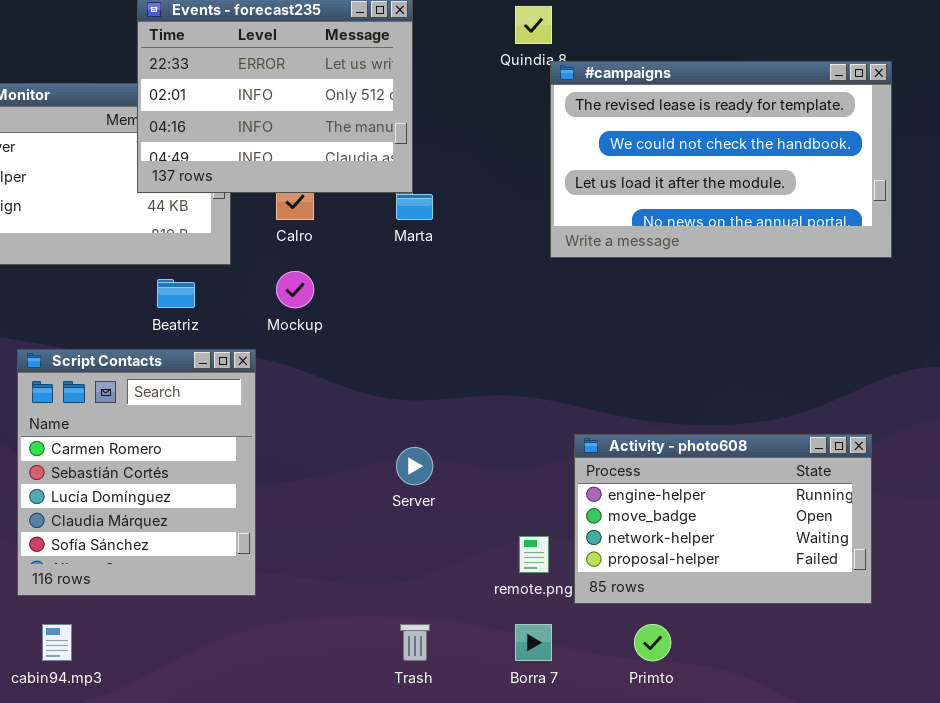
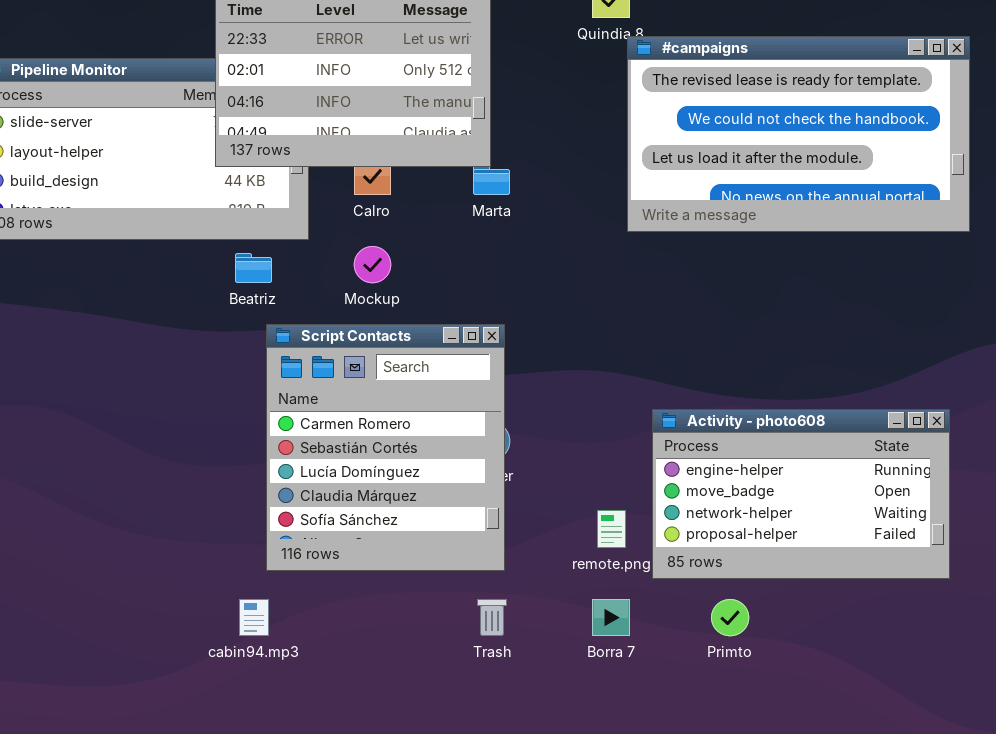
Script Contacts: [17,349,256,596] -> [266,324,505,571], moved
cabin94.mp3: [42,624,72,661] -> [239,599,269,636], moved

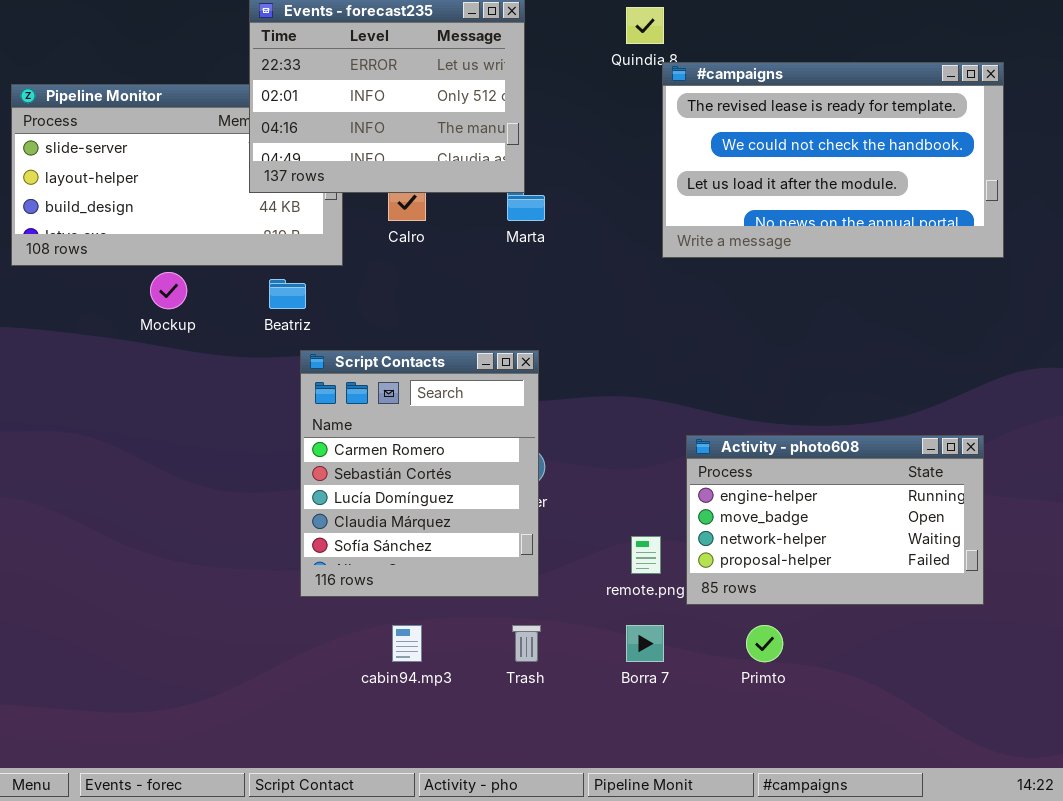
Mockup: [354,246,391,283] -> [150,272,187,309], moved
cabin94.mp3: [239,599,269,636] -> [392,625,422,662], moved

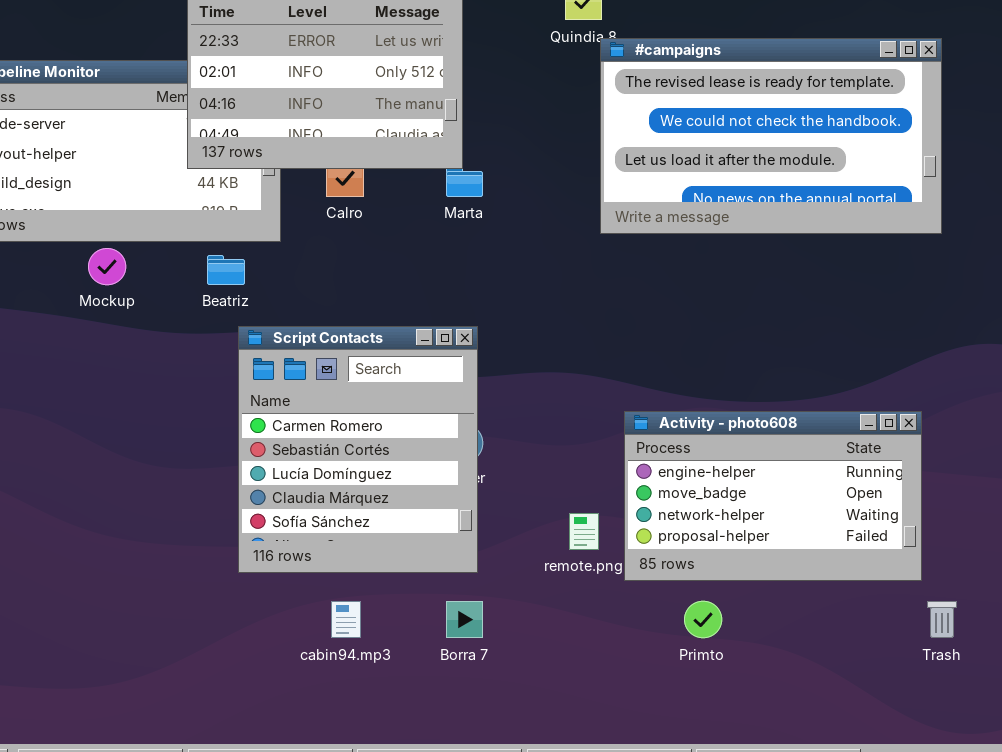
Trash: [512,625,541,662] -> [927,601,957,638], moved
Borra 7: [626,625,664,662] -> [446,601,483,638], moved

